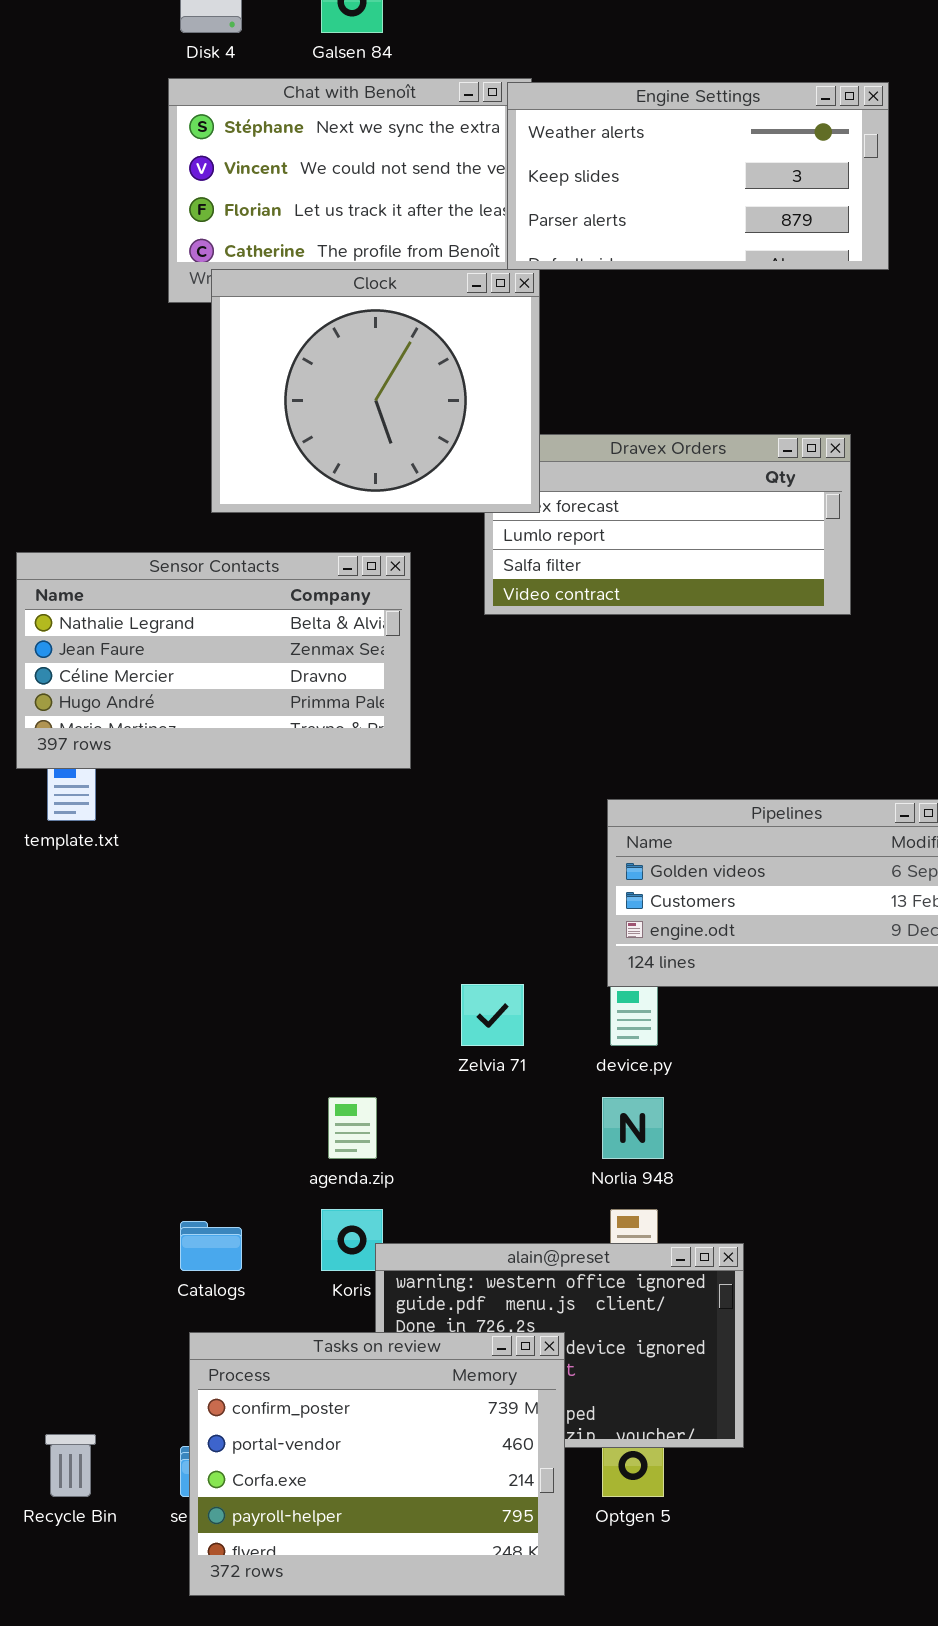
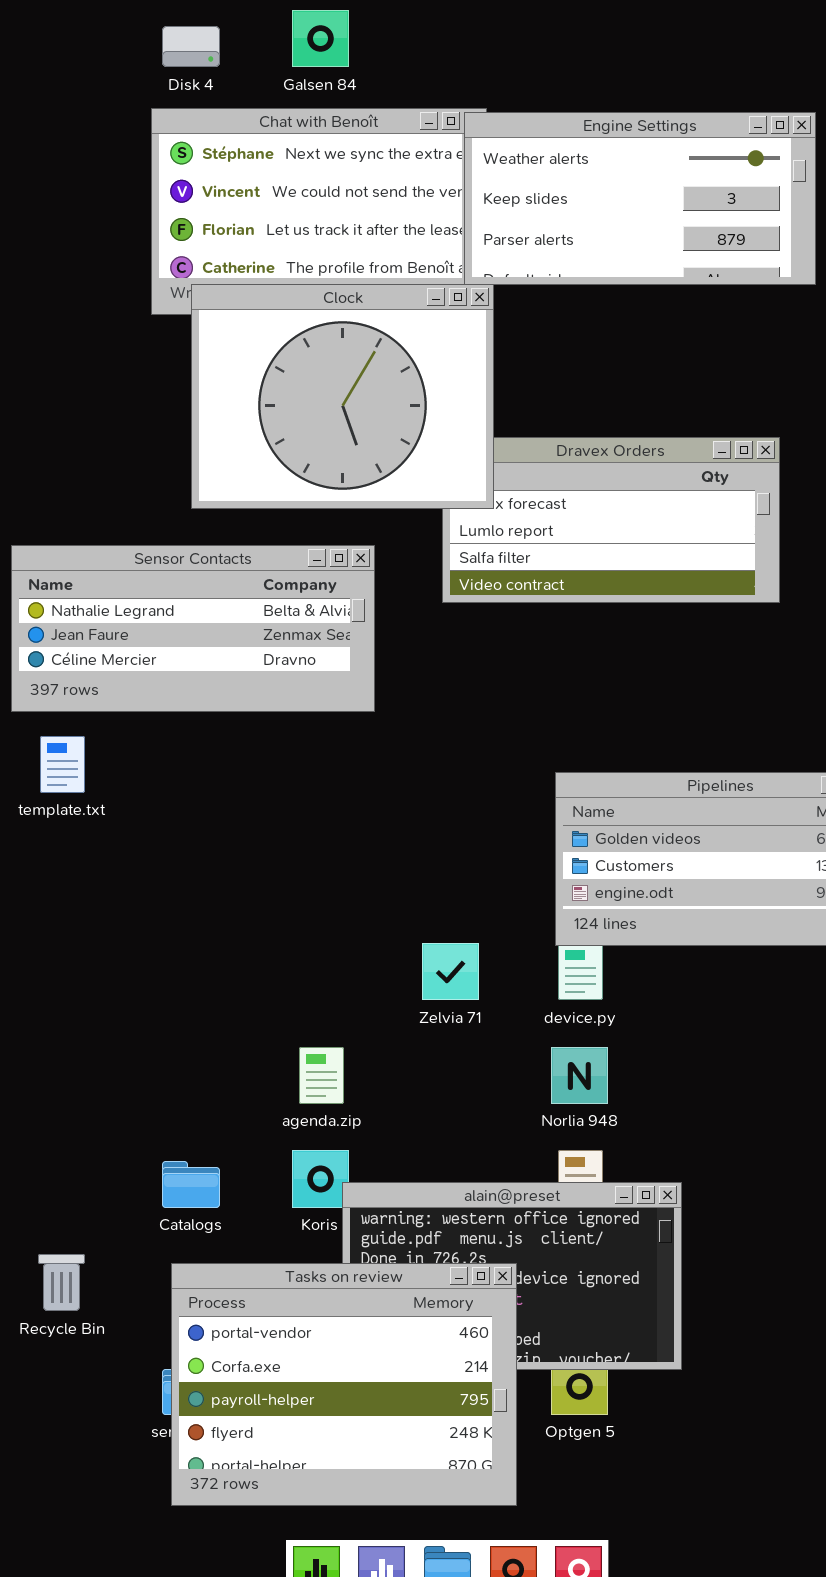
Sensor Contacts: [16,552,411,769] -> [11,545,375,712], resized
Tasks on review: [189,1332,565,1596] -> [171,1263,517,1506], scrolled down 1 row
Recycle Bin: [45,1434,96,1497] -> [38,1254,85,1311], moved

